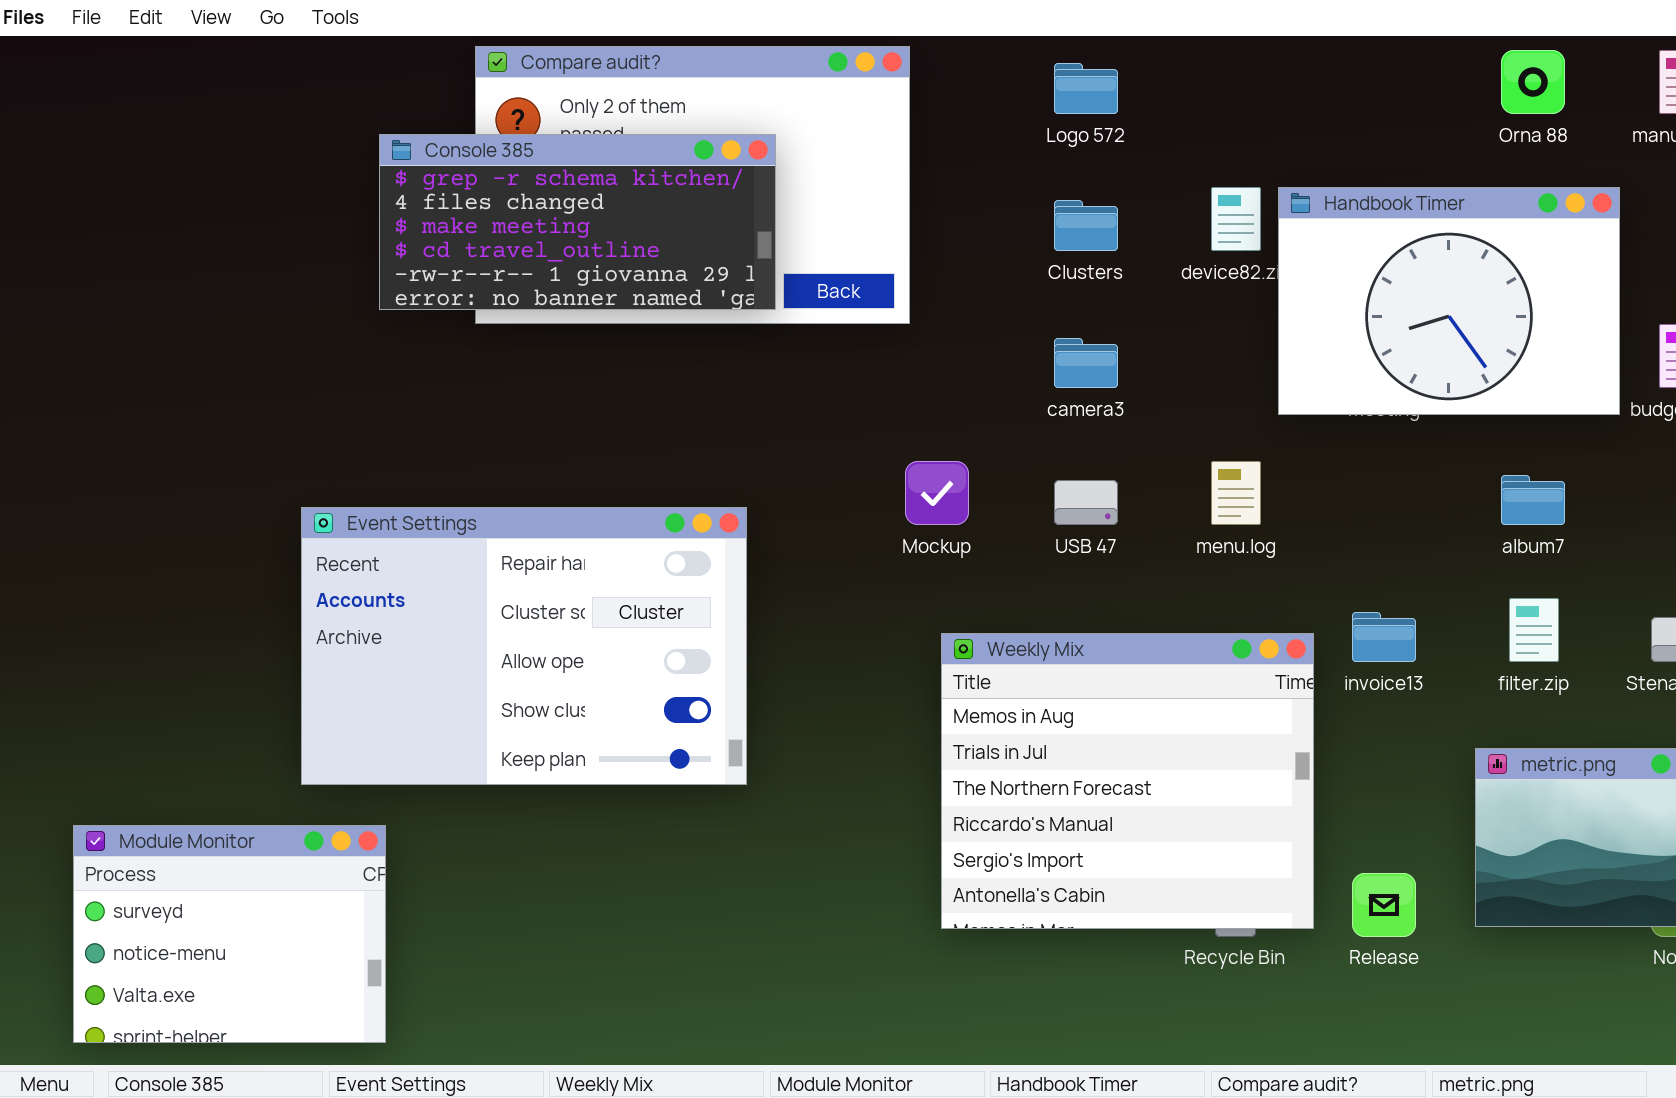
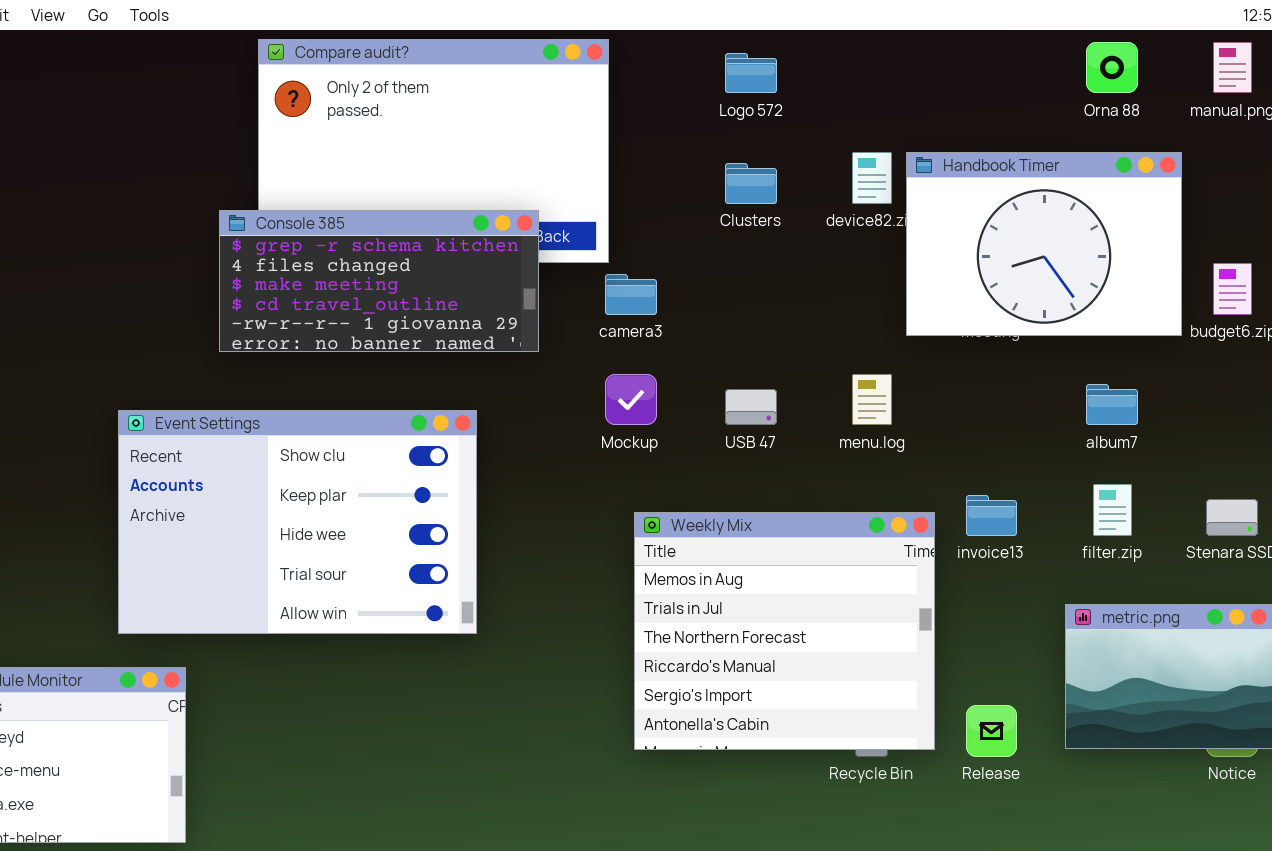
Console 385: [379,134,776,310] -> [219,210,539,352], moved
camera3: [1054,338,1118,388] -> [605,274,657,315], moved
Event Settings: [301,507,747,785] -> [118,410,477,634], scrolled down 3 rows

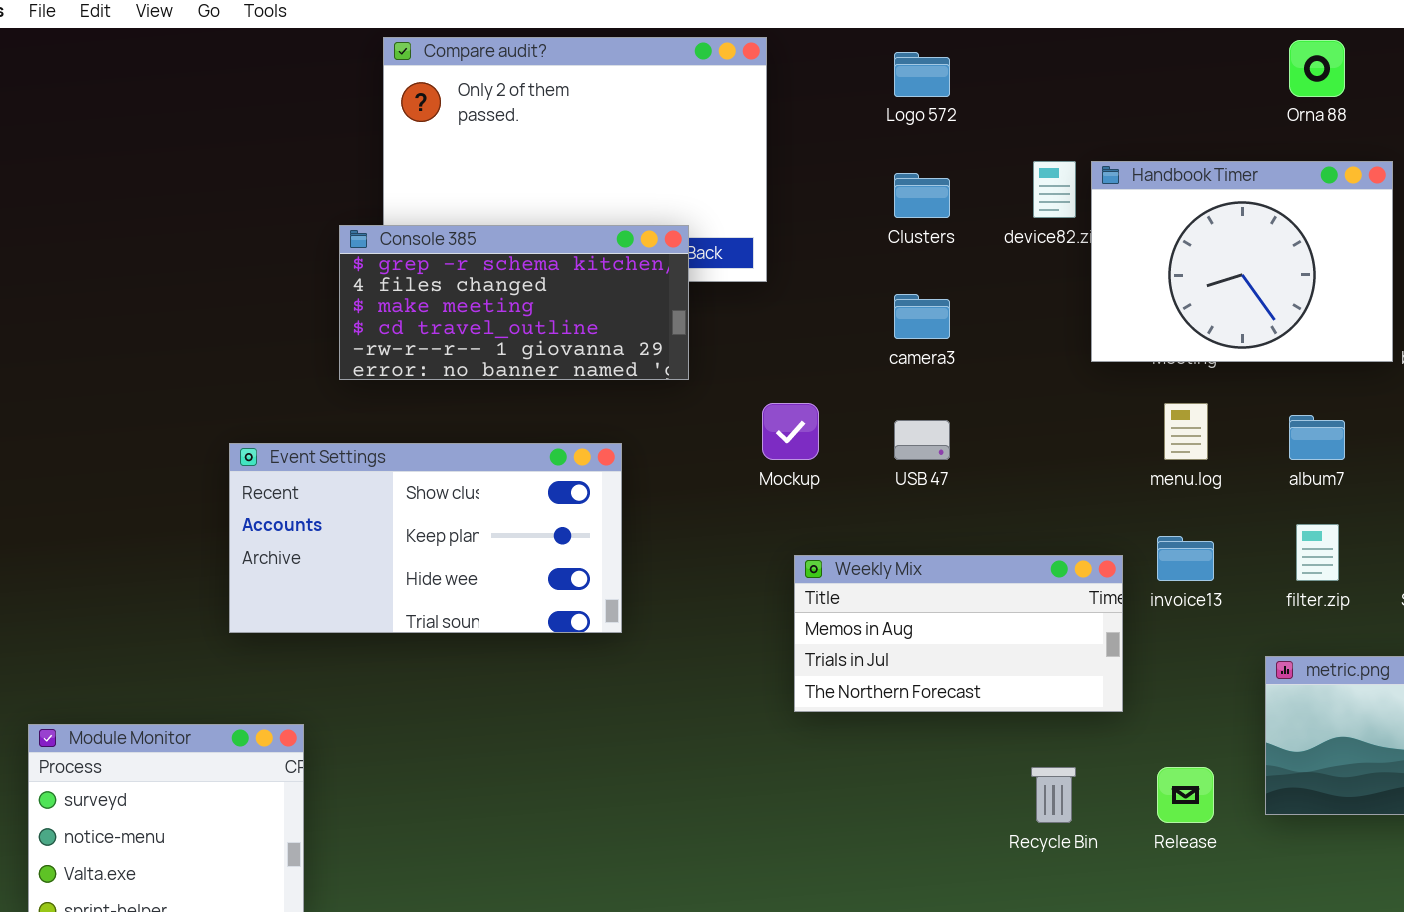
camera3: [605,274,657,315] -> [894,294,950,339], moved
menu.log: [852,374,892,425] -> [1164,403,1208,460], moved
Event Settings: [118,410,477,634] -> [229,443,622,633], resized
Weekly Mix: [634,512,935,750] -> [794,555,1123,712], resized

